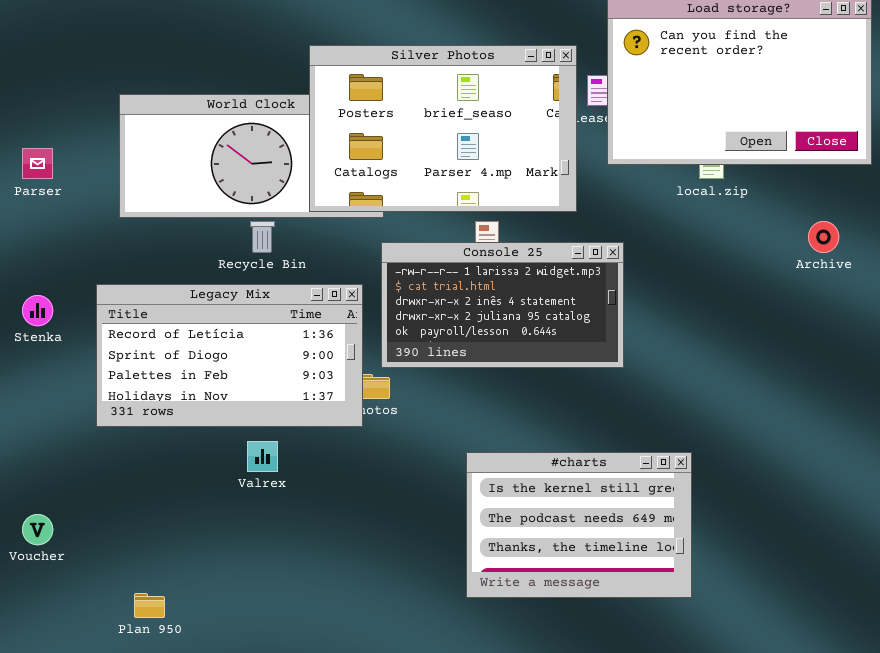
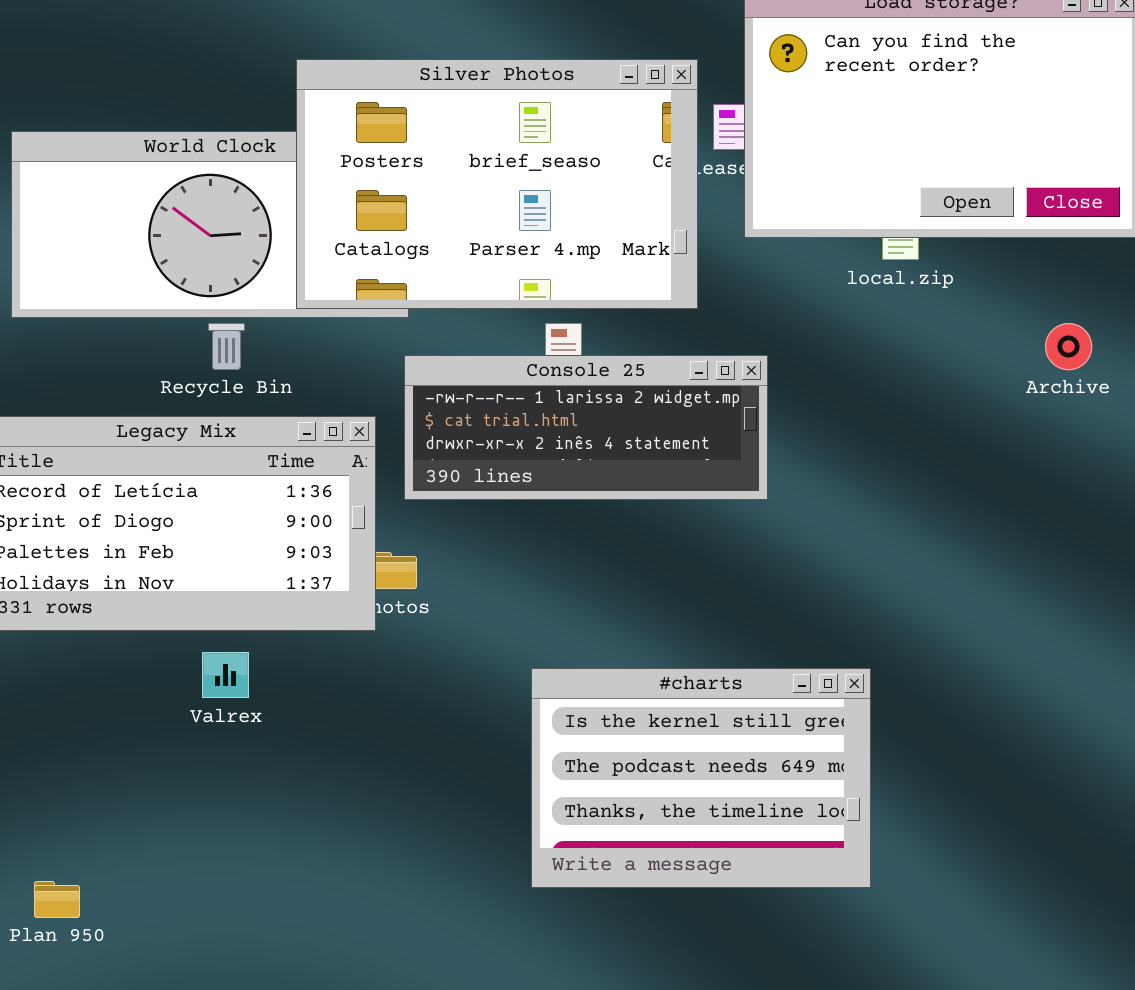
Console 25: [381,242,624,368] -> [404,355,768,500], resized

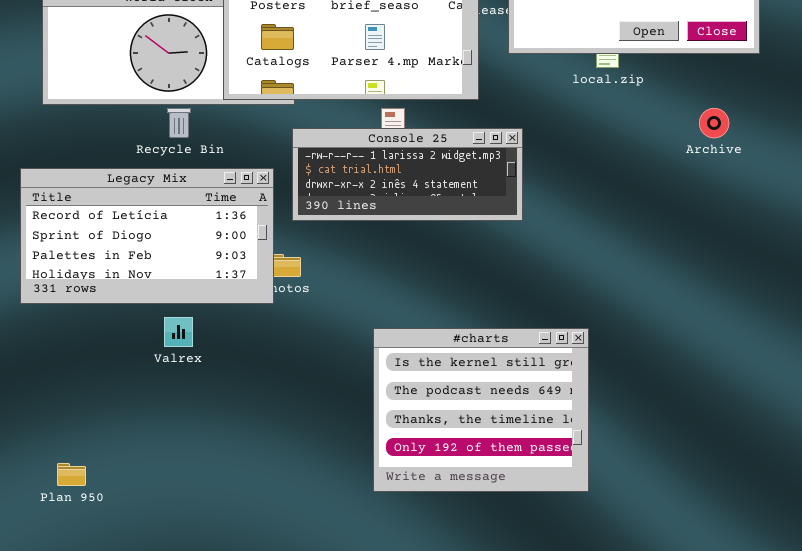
#charts: [531,668,871,888] -> [373,328,589,492], resized

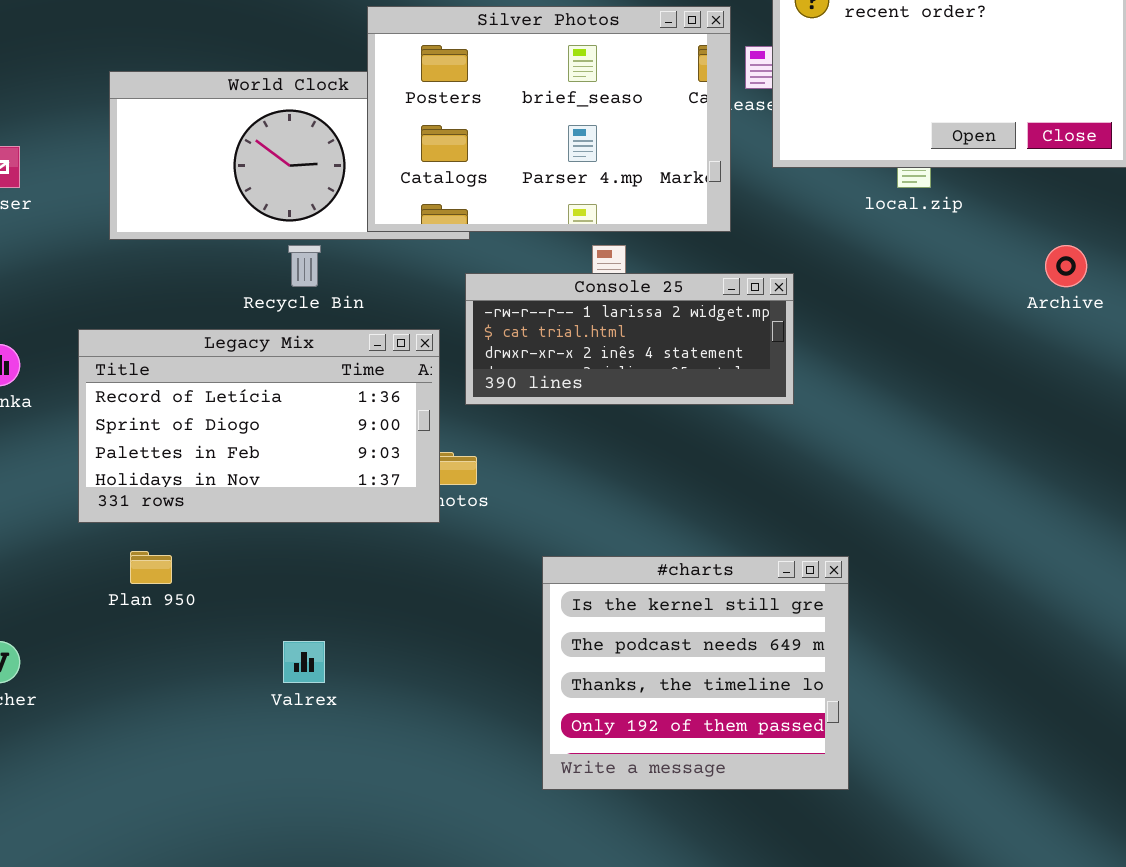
Valrex: [164,317,193,347] -> [283,641,325,683], moved
#charts: [373,328,589,492] -> [542,556,849,790], moved
Plan 950: [57,463,86,486] -> [130,551,172,584], moved

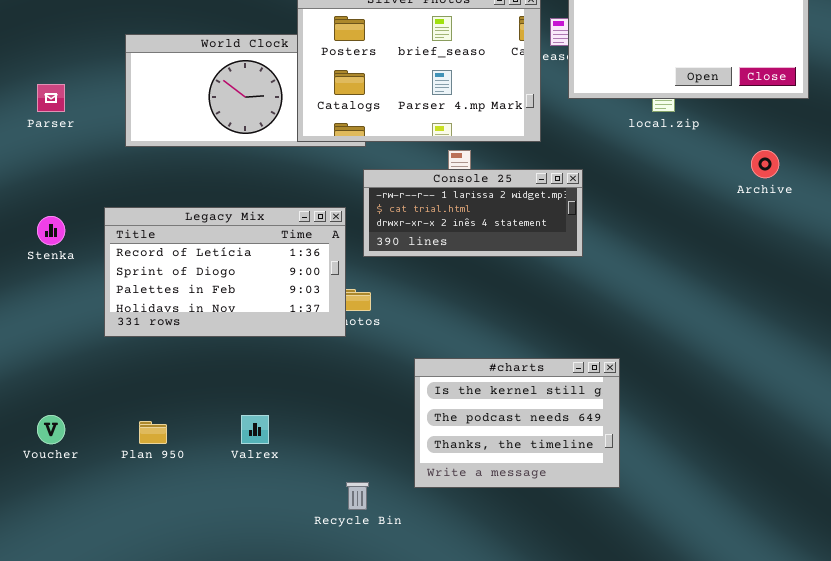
Recycle Bin: [288,245,321,287] -> [346,482,369,510], moved
Plan 950: [130,551,172,584] -> [139,421,167,444], moved
#charts: [542,556,849,790] -> [414,358,620,488], resized

